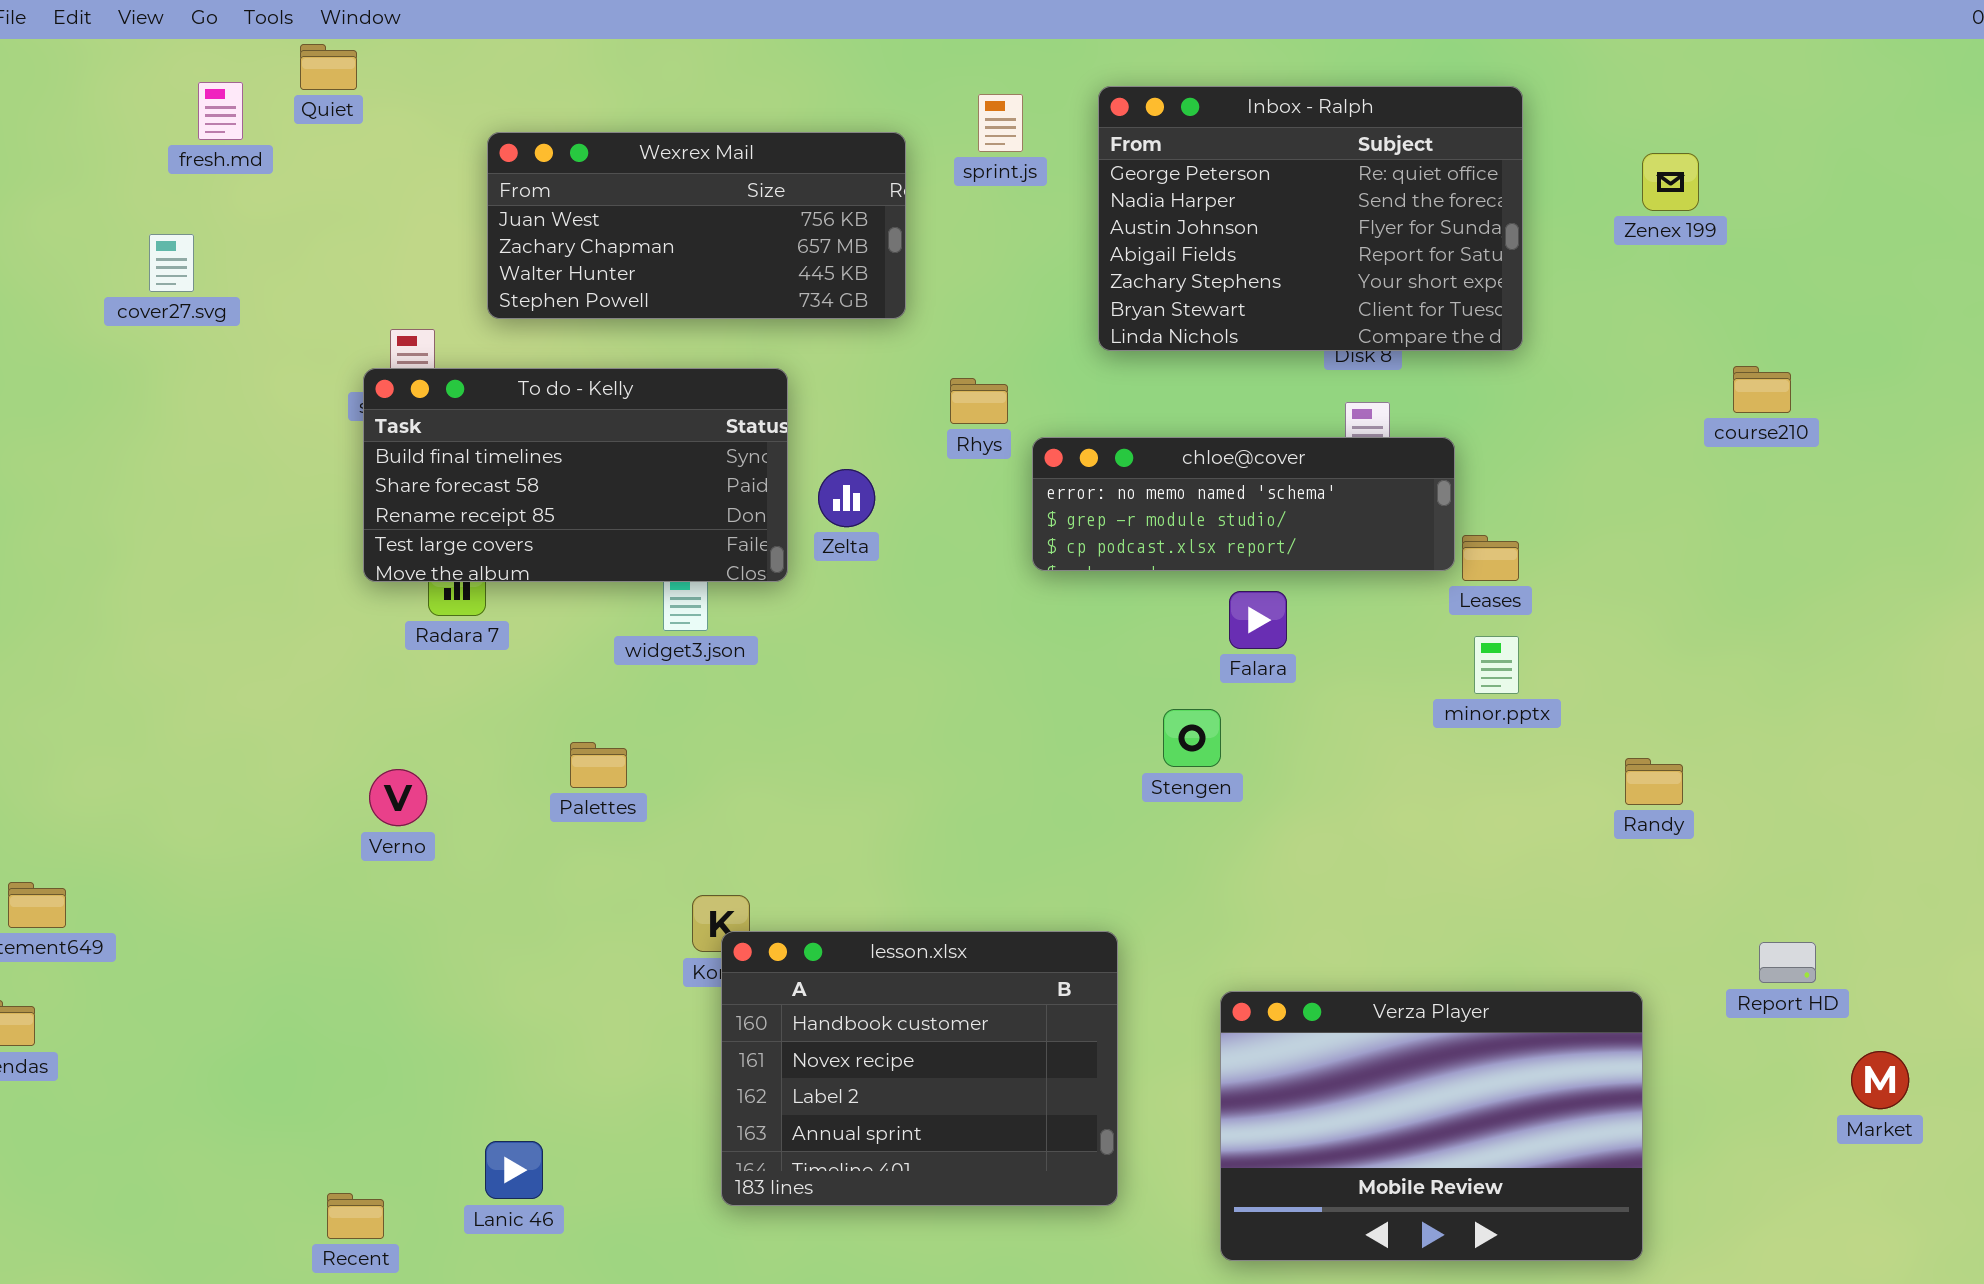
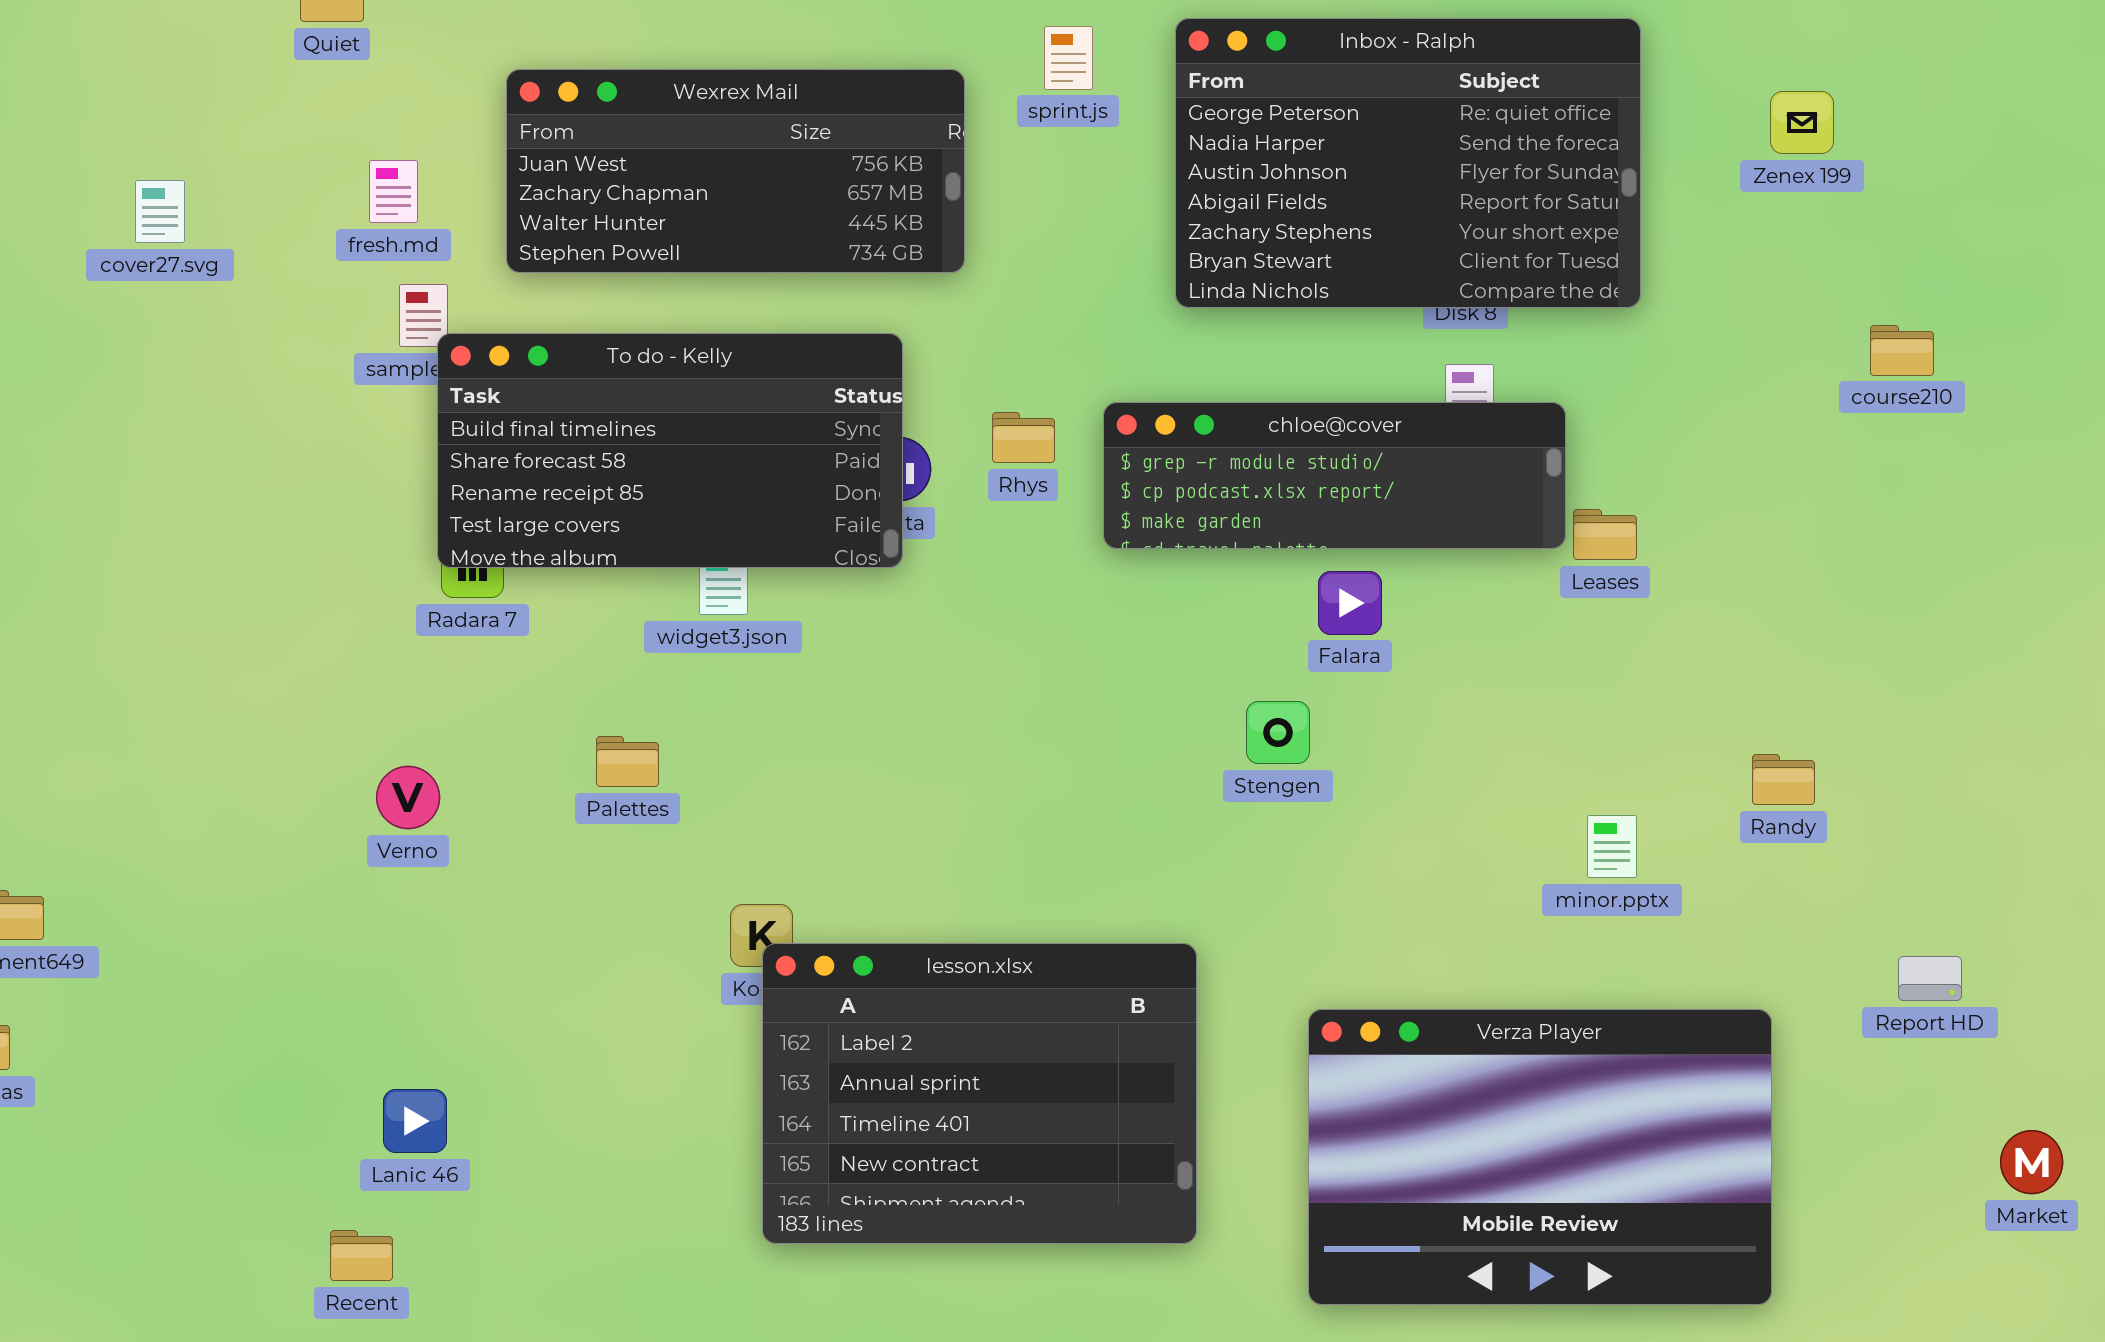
fresh.md: [198,82,243,140] -> [369,160,418,223], moved
To do - Kelly: [363,368,788,582] -> [437,333,903,568], moved
Rhys: [950,378,1008,424] -> [992,412,1055,463], moved
chloe@cover: [1032,437,1455,571] -> [1103,402,1566,549], scrolled down 1 row
minor.pptx: [1474,636,1519,694] -> [1587,815,1637,878], moved
lesson.xlsx: [721,931,1118,1206] -> [762,943,1197,1244], scrolled down 2 rows
Market: [1851,1051,1909,1109] -> [2000,1130,2063,1194], moved
Lanic 46: [485,1141,543,1199] -> [383,1089,447,1153], moved

